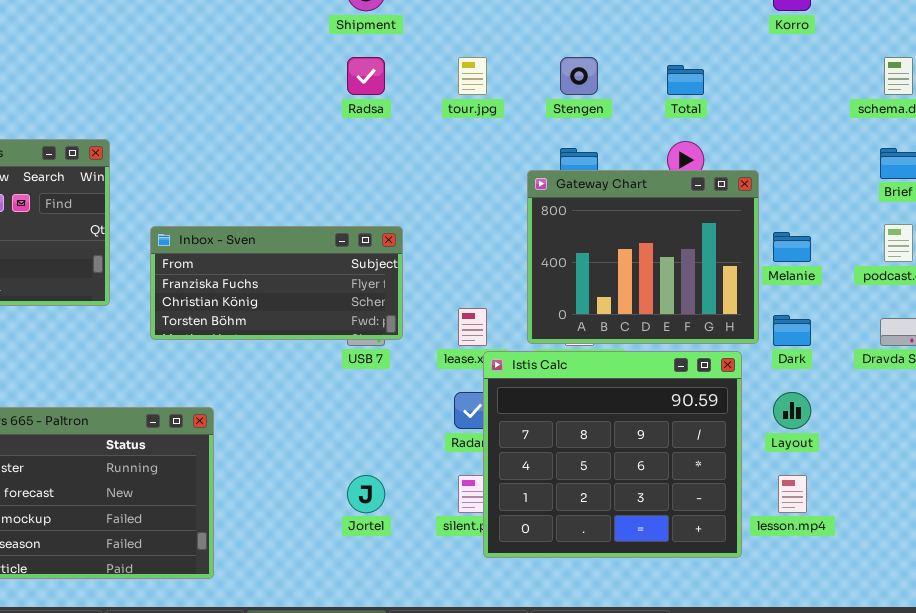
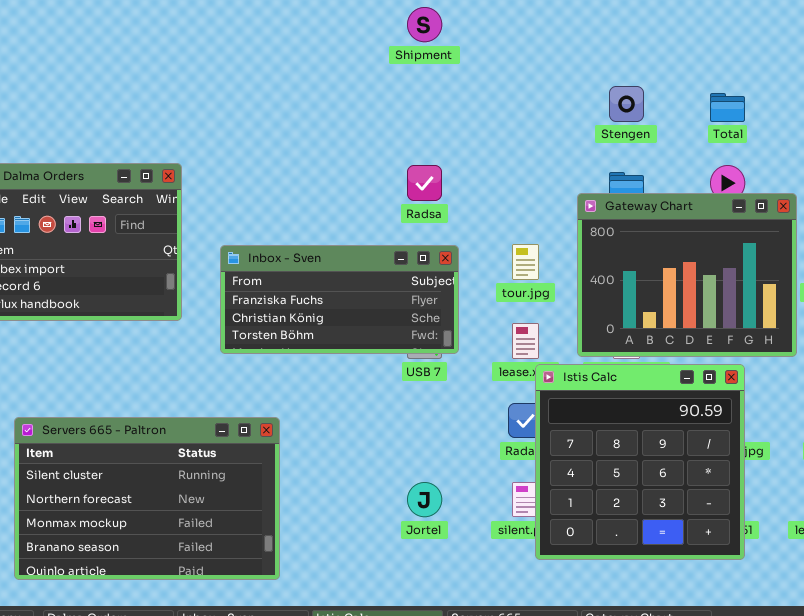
Radsa: [347,57,385,95] -> [407,165,442,201], moved
tour.jpg: [458,57,487,95] -> [512,244,539,280], moved
Istis Calc: [483,351,742,558] -> [535,364,745,560], resized

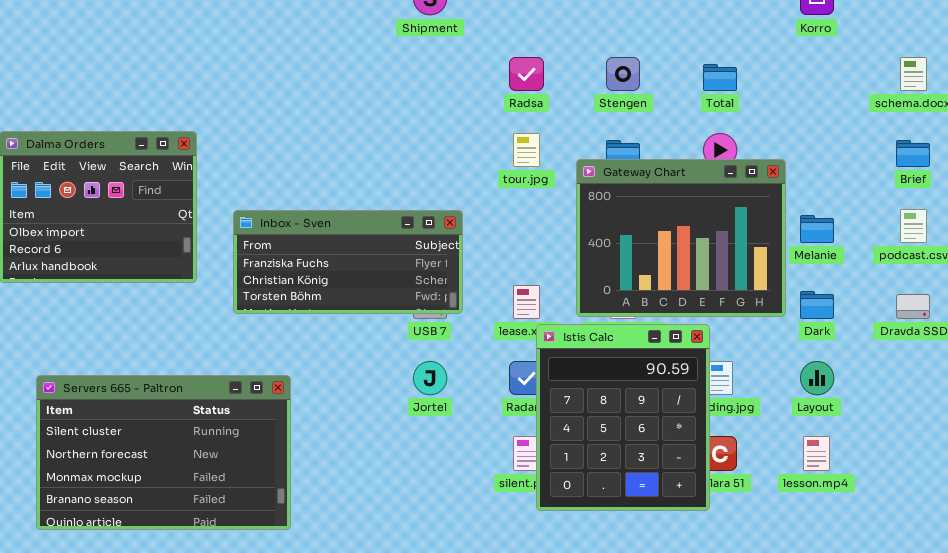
Radsa: [407,165,442,201] -> [509,57,544,91], moved
tour.jpg: [512,244,539,280] -> [513,133,540,167], moved
Istis Calc: [535,364,745,560] -> [536,324,710,511], resized
Jortel: [407,482,442,517] -> [413,361,447,395], moved

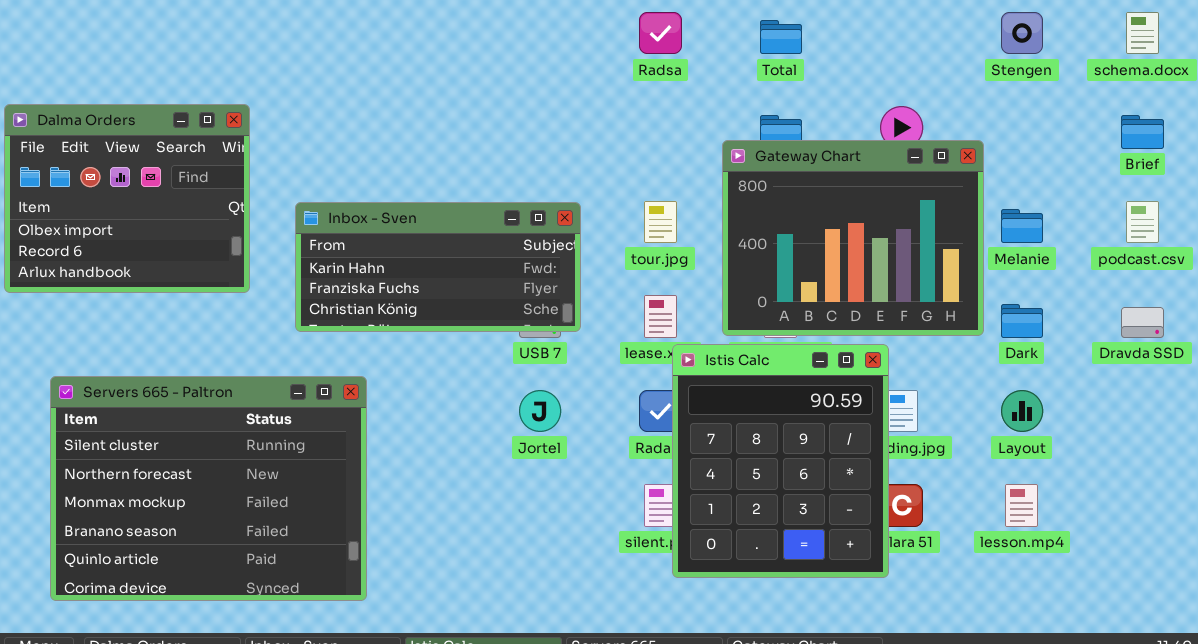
Stengen: [606,57,640,91] -> [1001,12,1043,54], moved
Total: [703,64,737,91] -> [760,20,802,54], moved
tour.jpg: [513,133,540,167] -> [644,201,677,243], moved
Inbox - Sven: [233,210,463,314] -> [295,202,581,332], scrolled up 1 row
Servers 665 - Paltron: [36,375,291,530] -> [50,376,367,601], resized

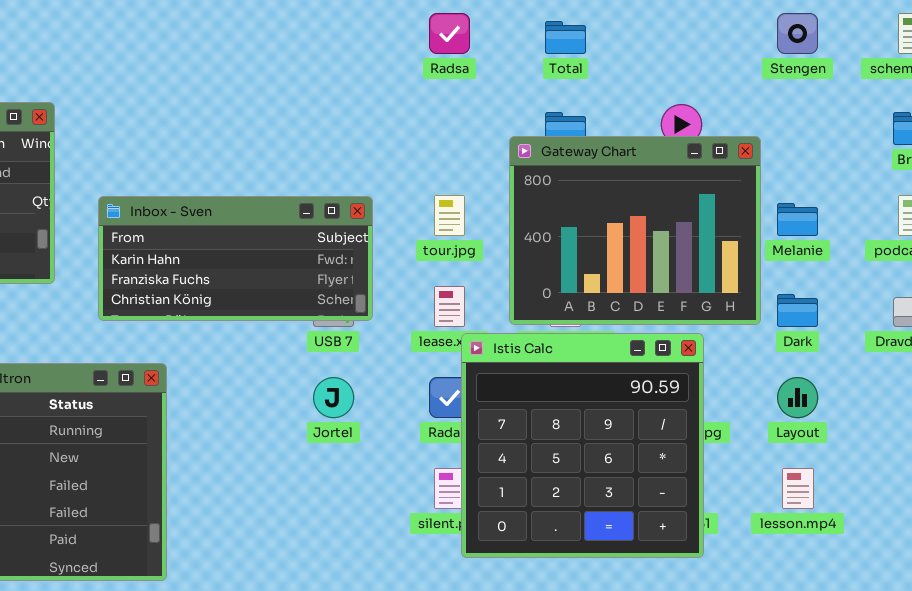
Istis Calc: [672,344,889,578] -> [461,333,704,558], resized

